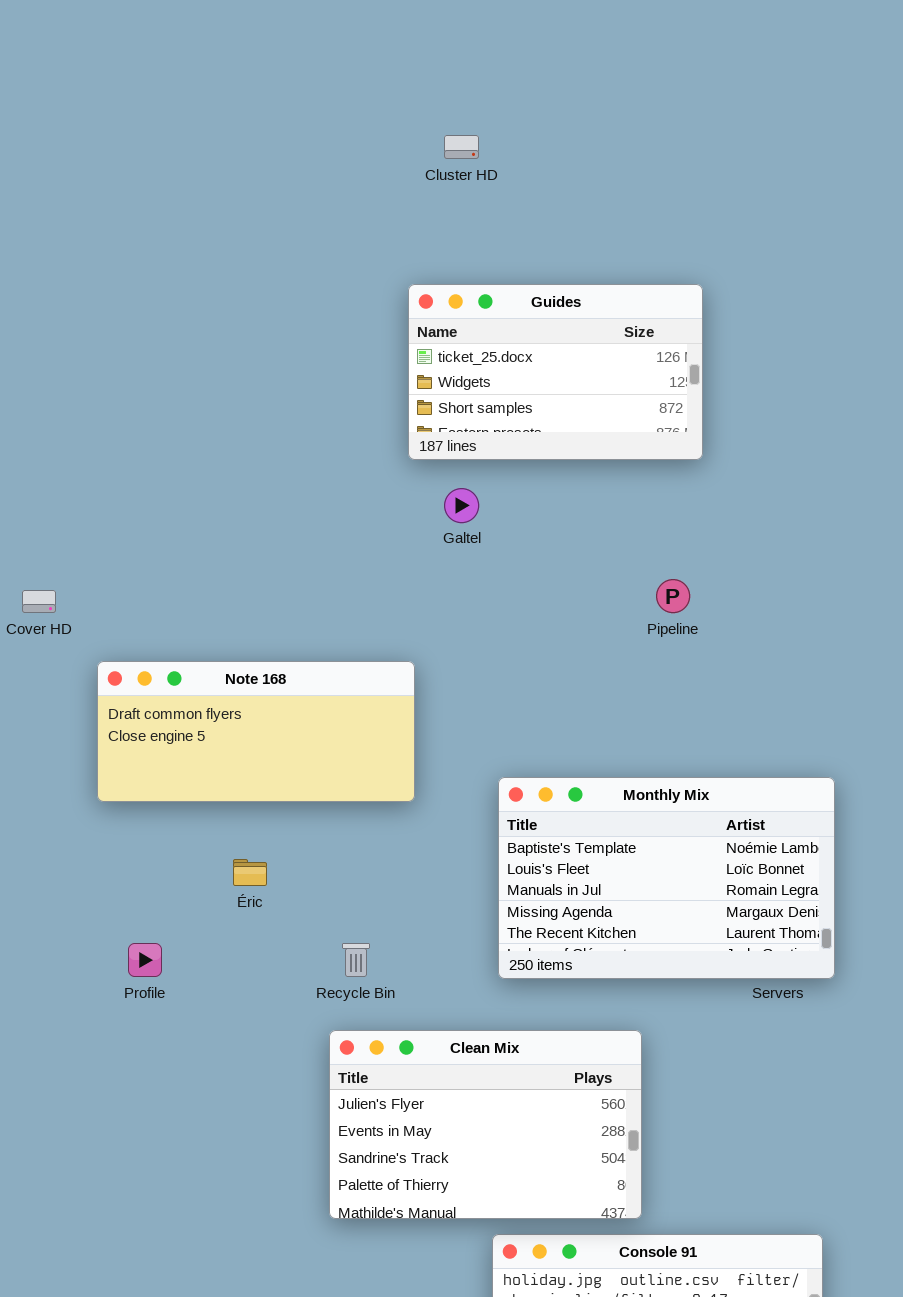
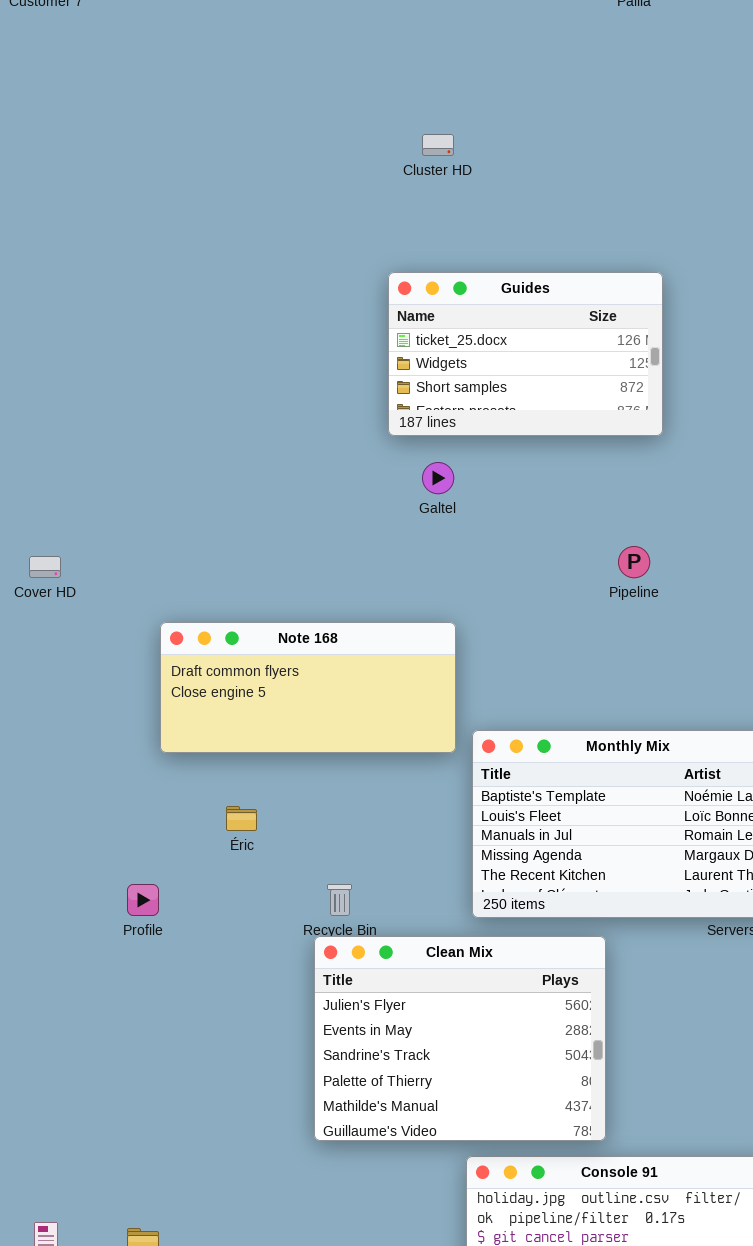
Note 168: [97,661,415,802] -> [160,622,456,753], moved
Clean Mix: [329,1030,642,1219] -> [314,936,606,1141], resized

